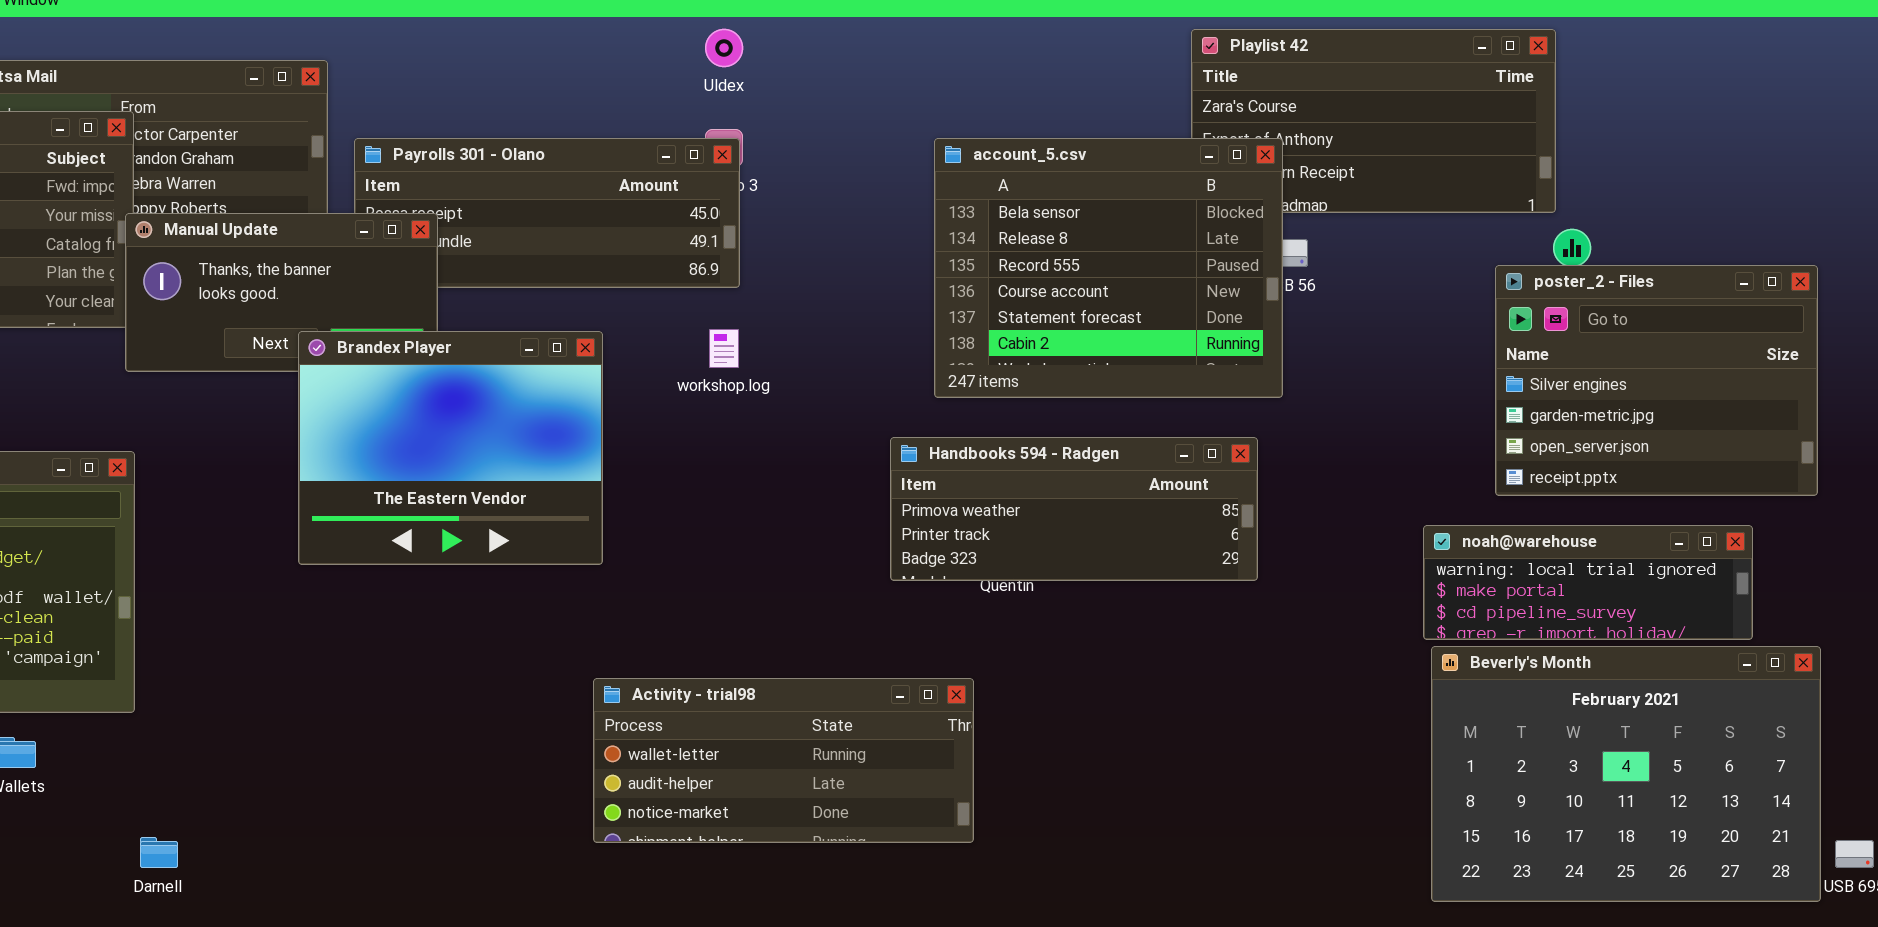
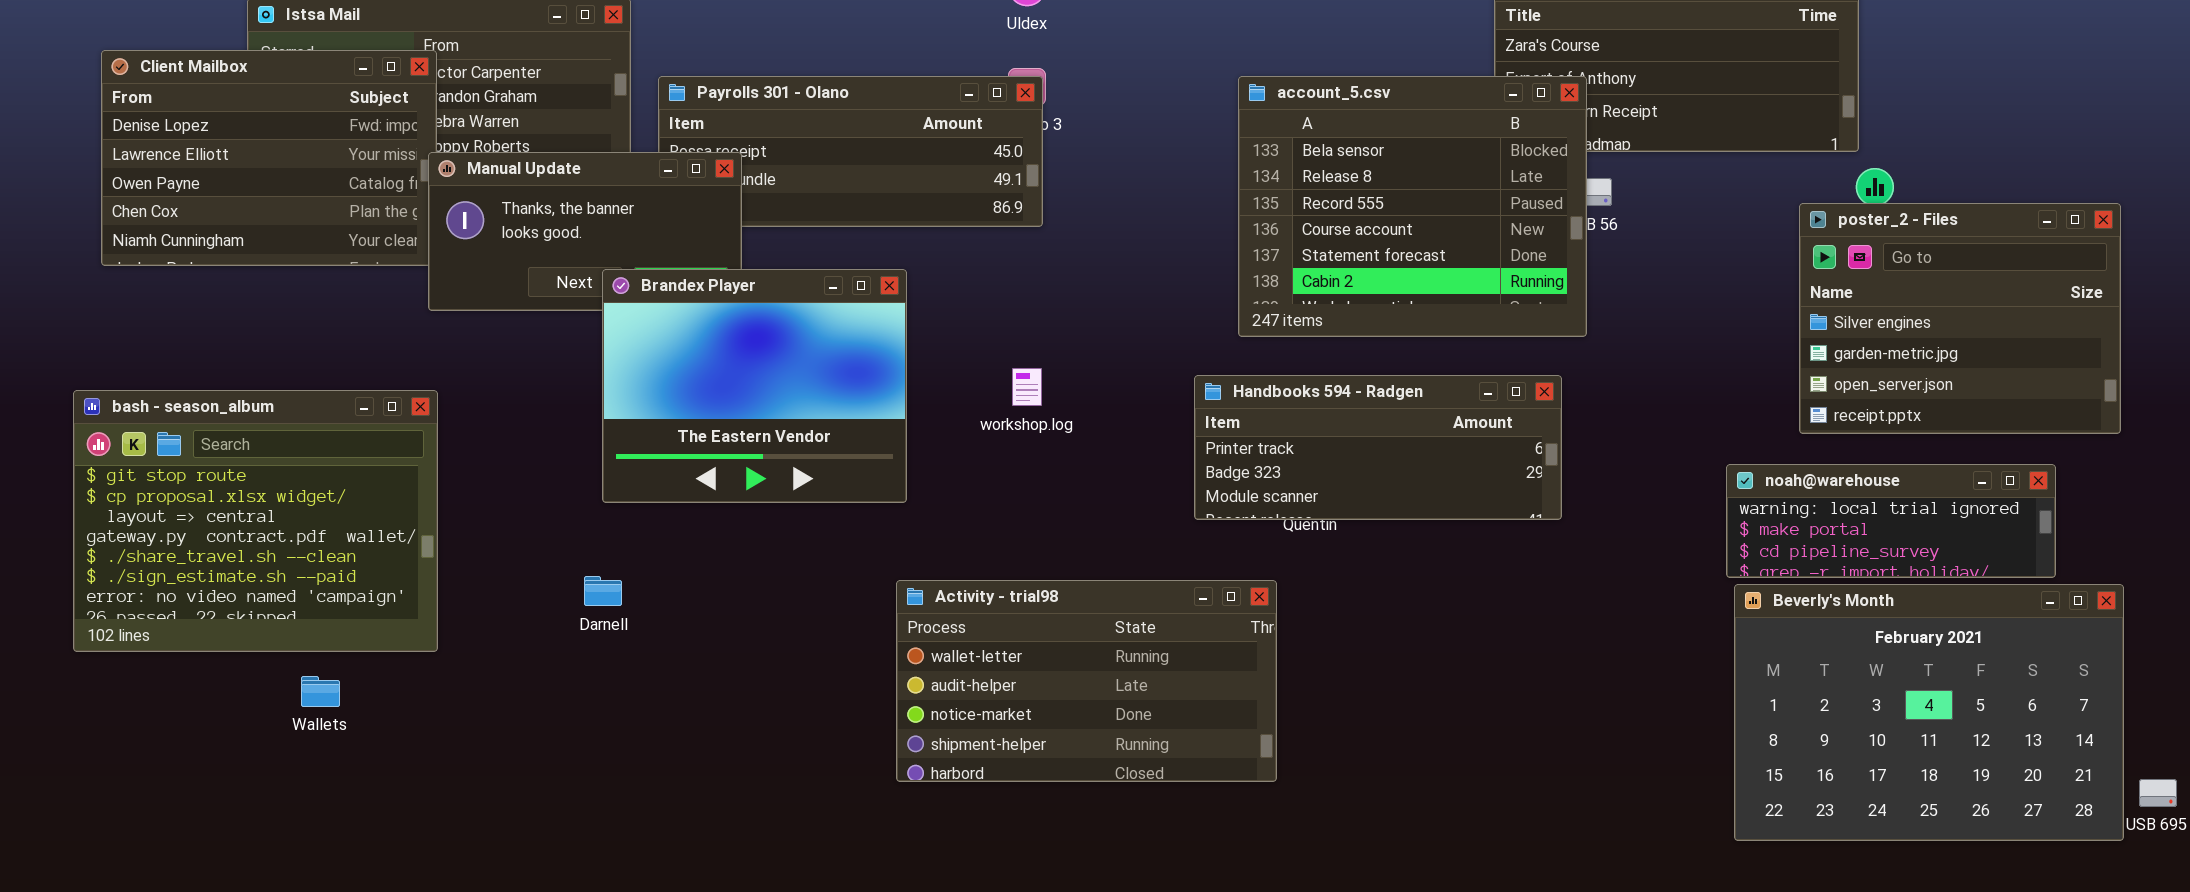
workshop.log: [709,329,739,368] -> [1012,368,1042,406], moved
Handbooks 594 - Radgen: [890,437,1258,581] -> [1194,375,1562,520], scrolled down 1 row
Activity - trial98: [593,678,974,843] -> [896,580,1277,782], resized
Darnell: [140,837,178,868] -> [584,576,622,606], moved

